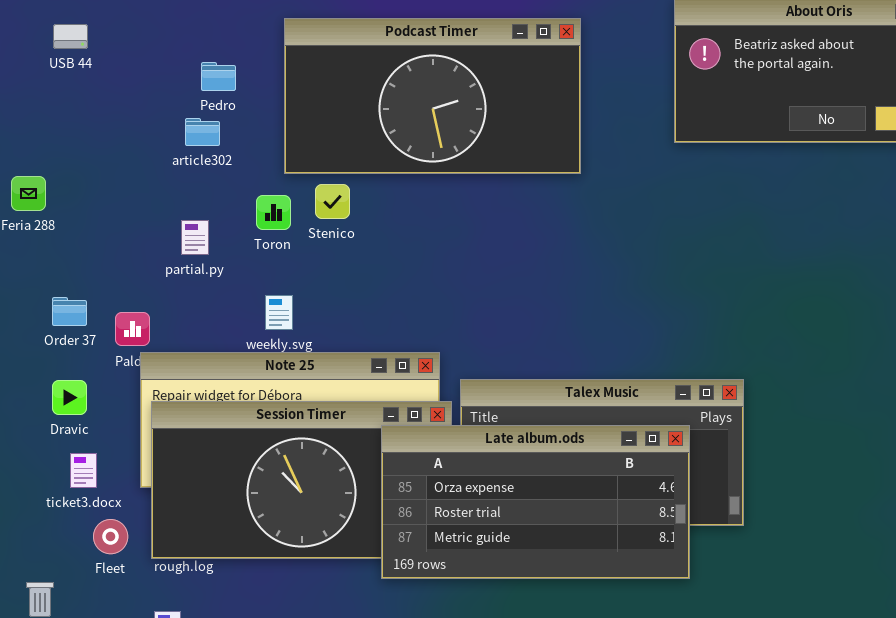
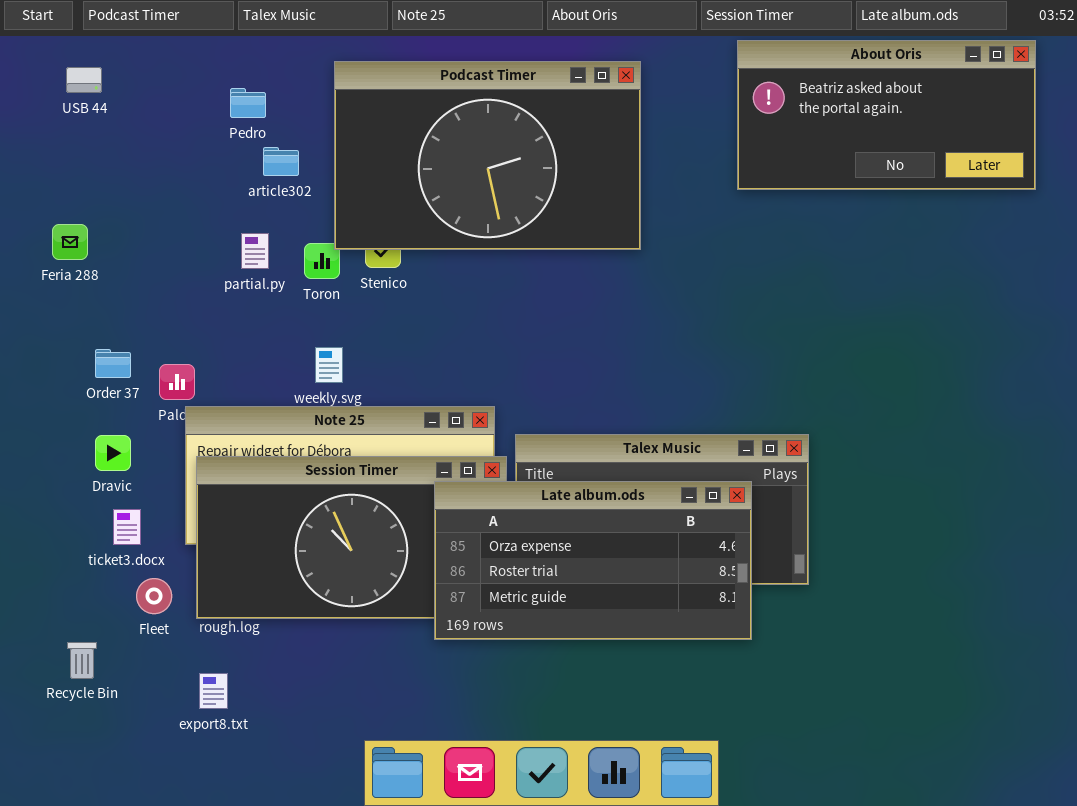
Podcast Timer: [284,18,581,174] -> [334,61,641,250], resized
USB 44: [53,24,88,49] -> [66,67,102,93], moved
Pedro: [201,62,236,91] -> [230,88,266,118], moved
article302: [185,118,220,146] -> [263,147,299,176], moved
partial.py: [181,220,209,255] -> [241,233,269,269], moved

